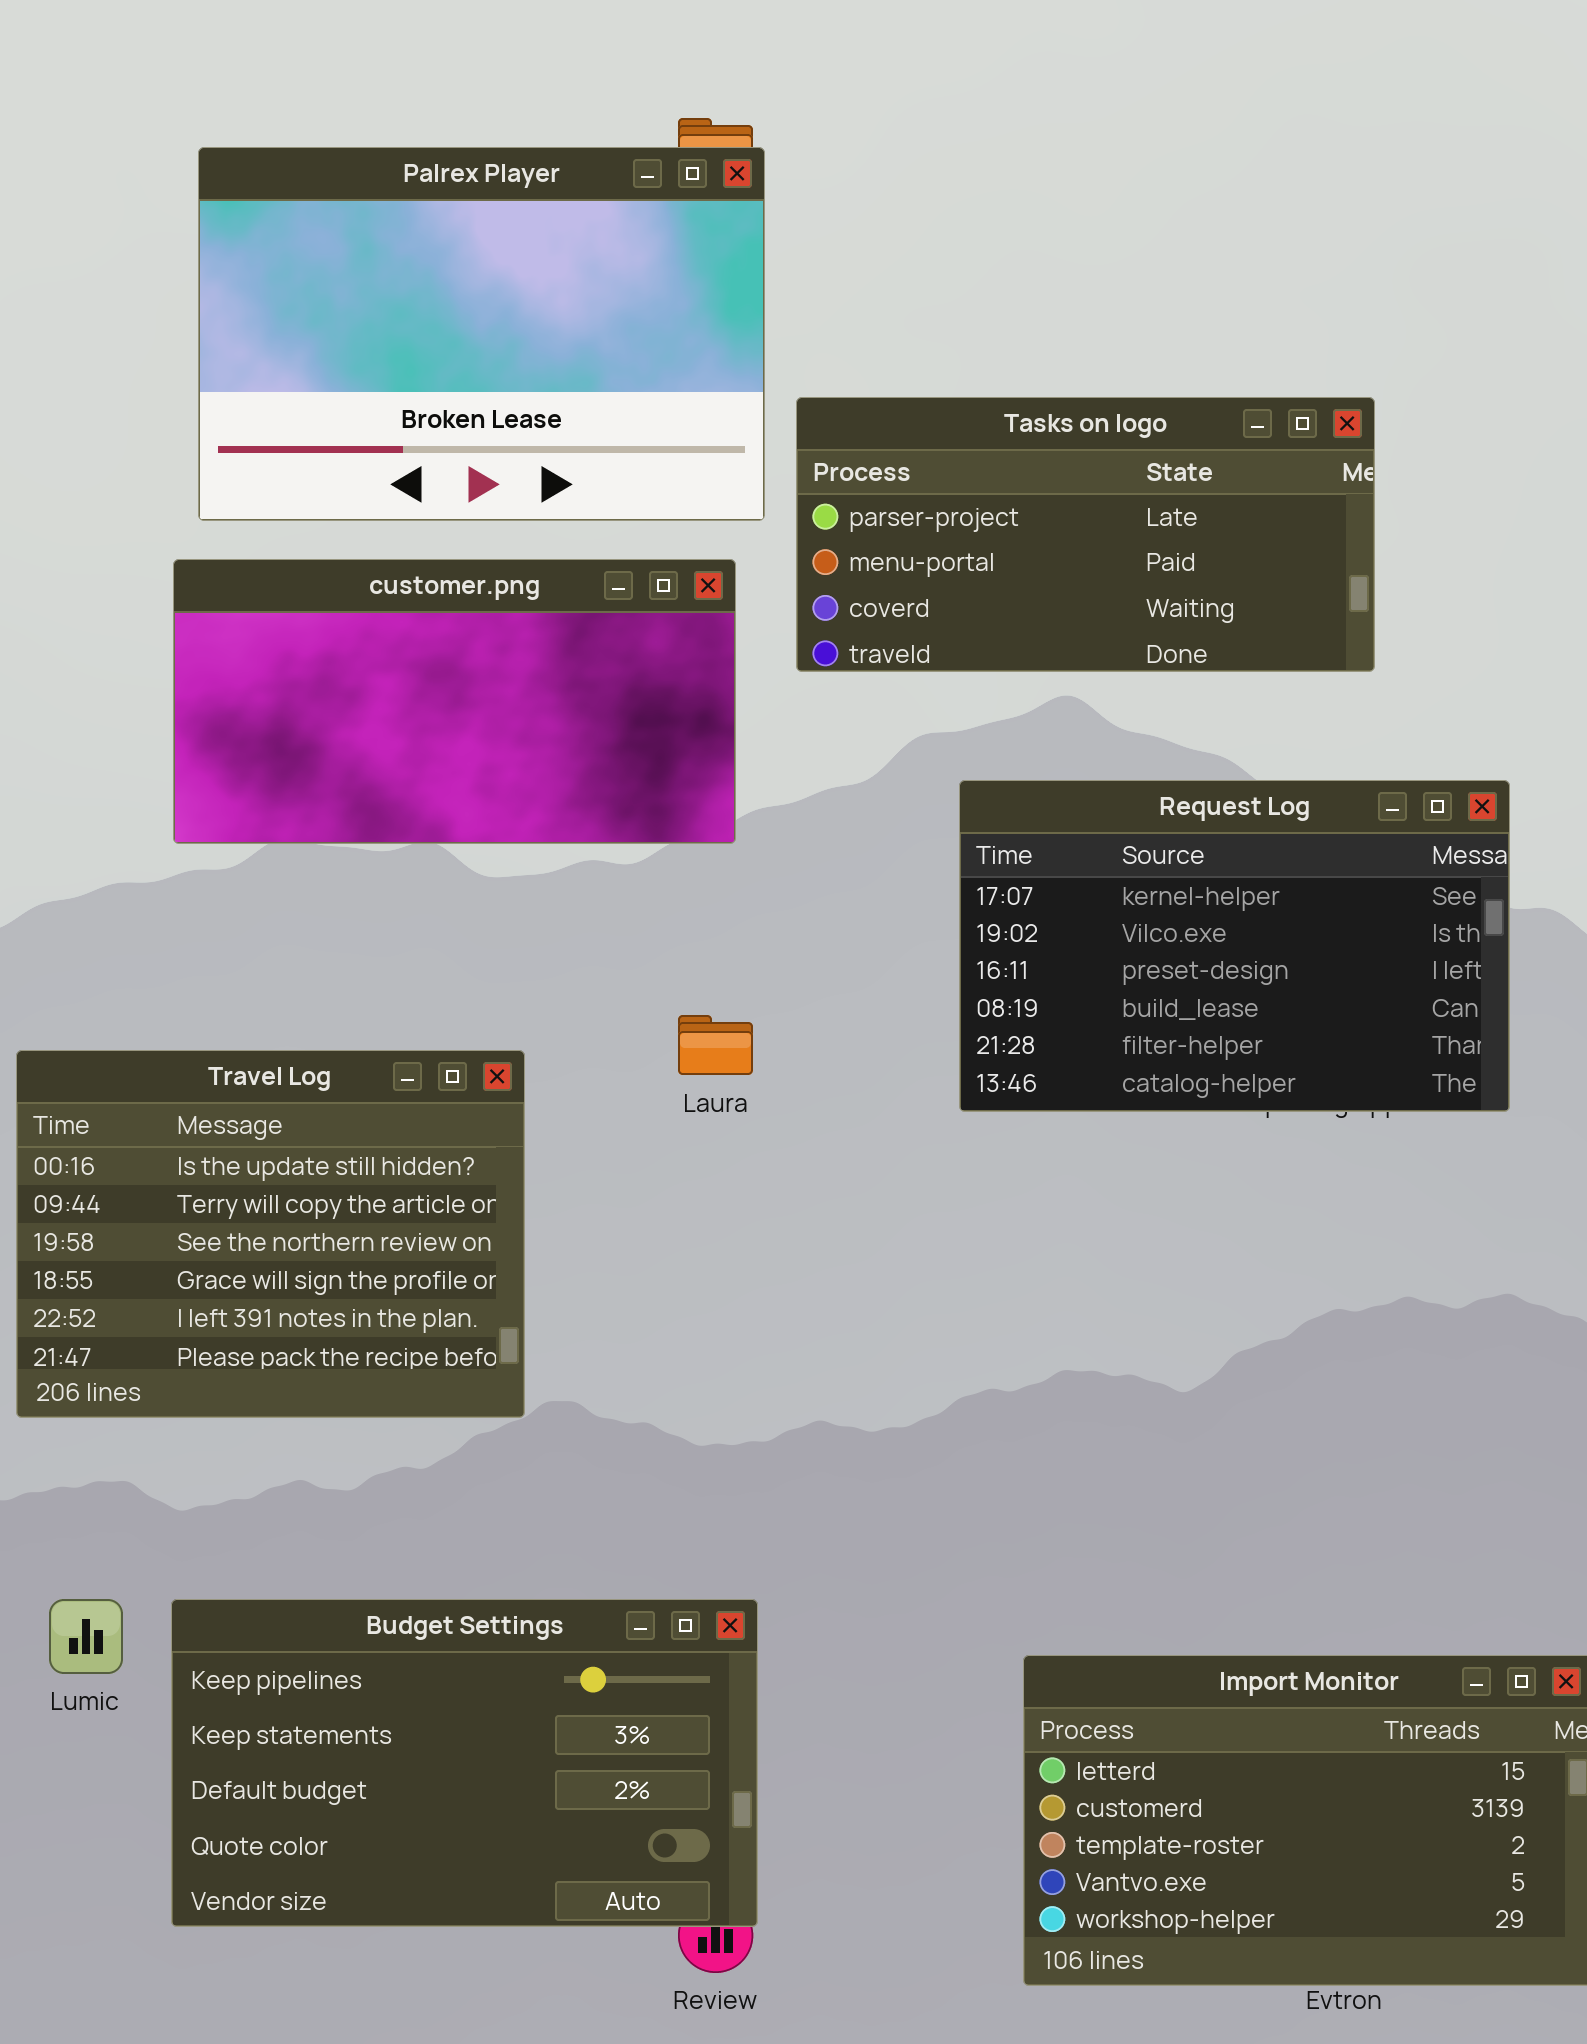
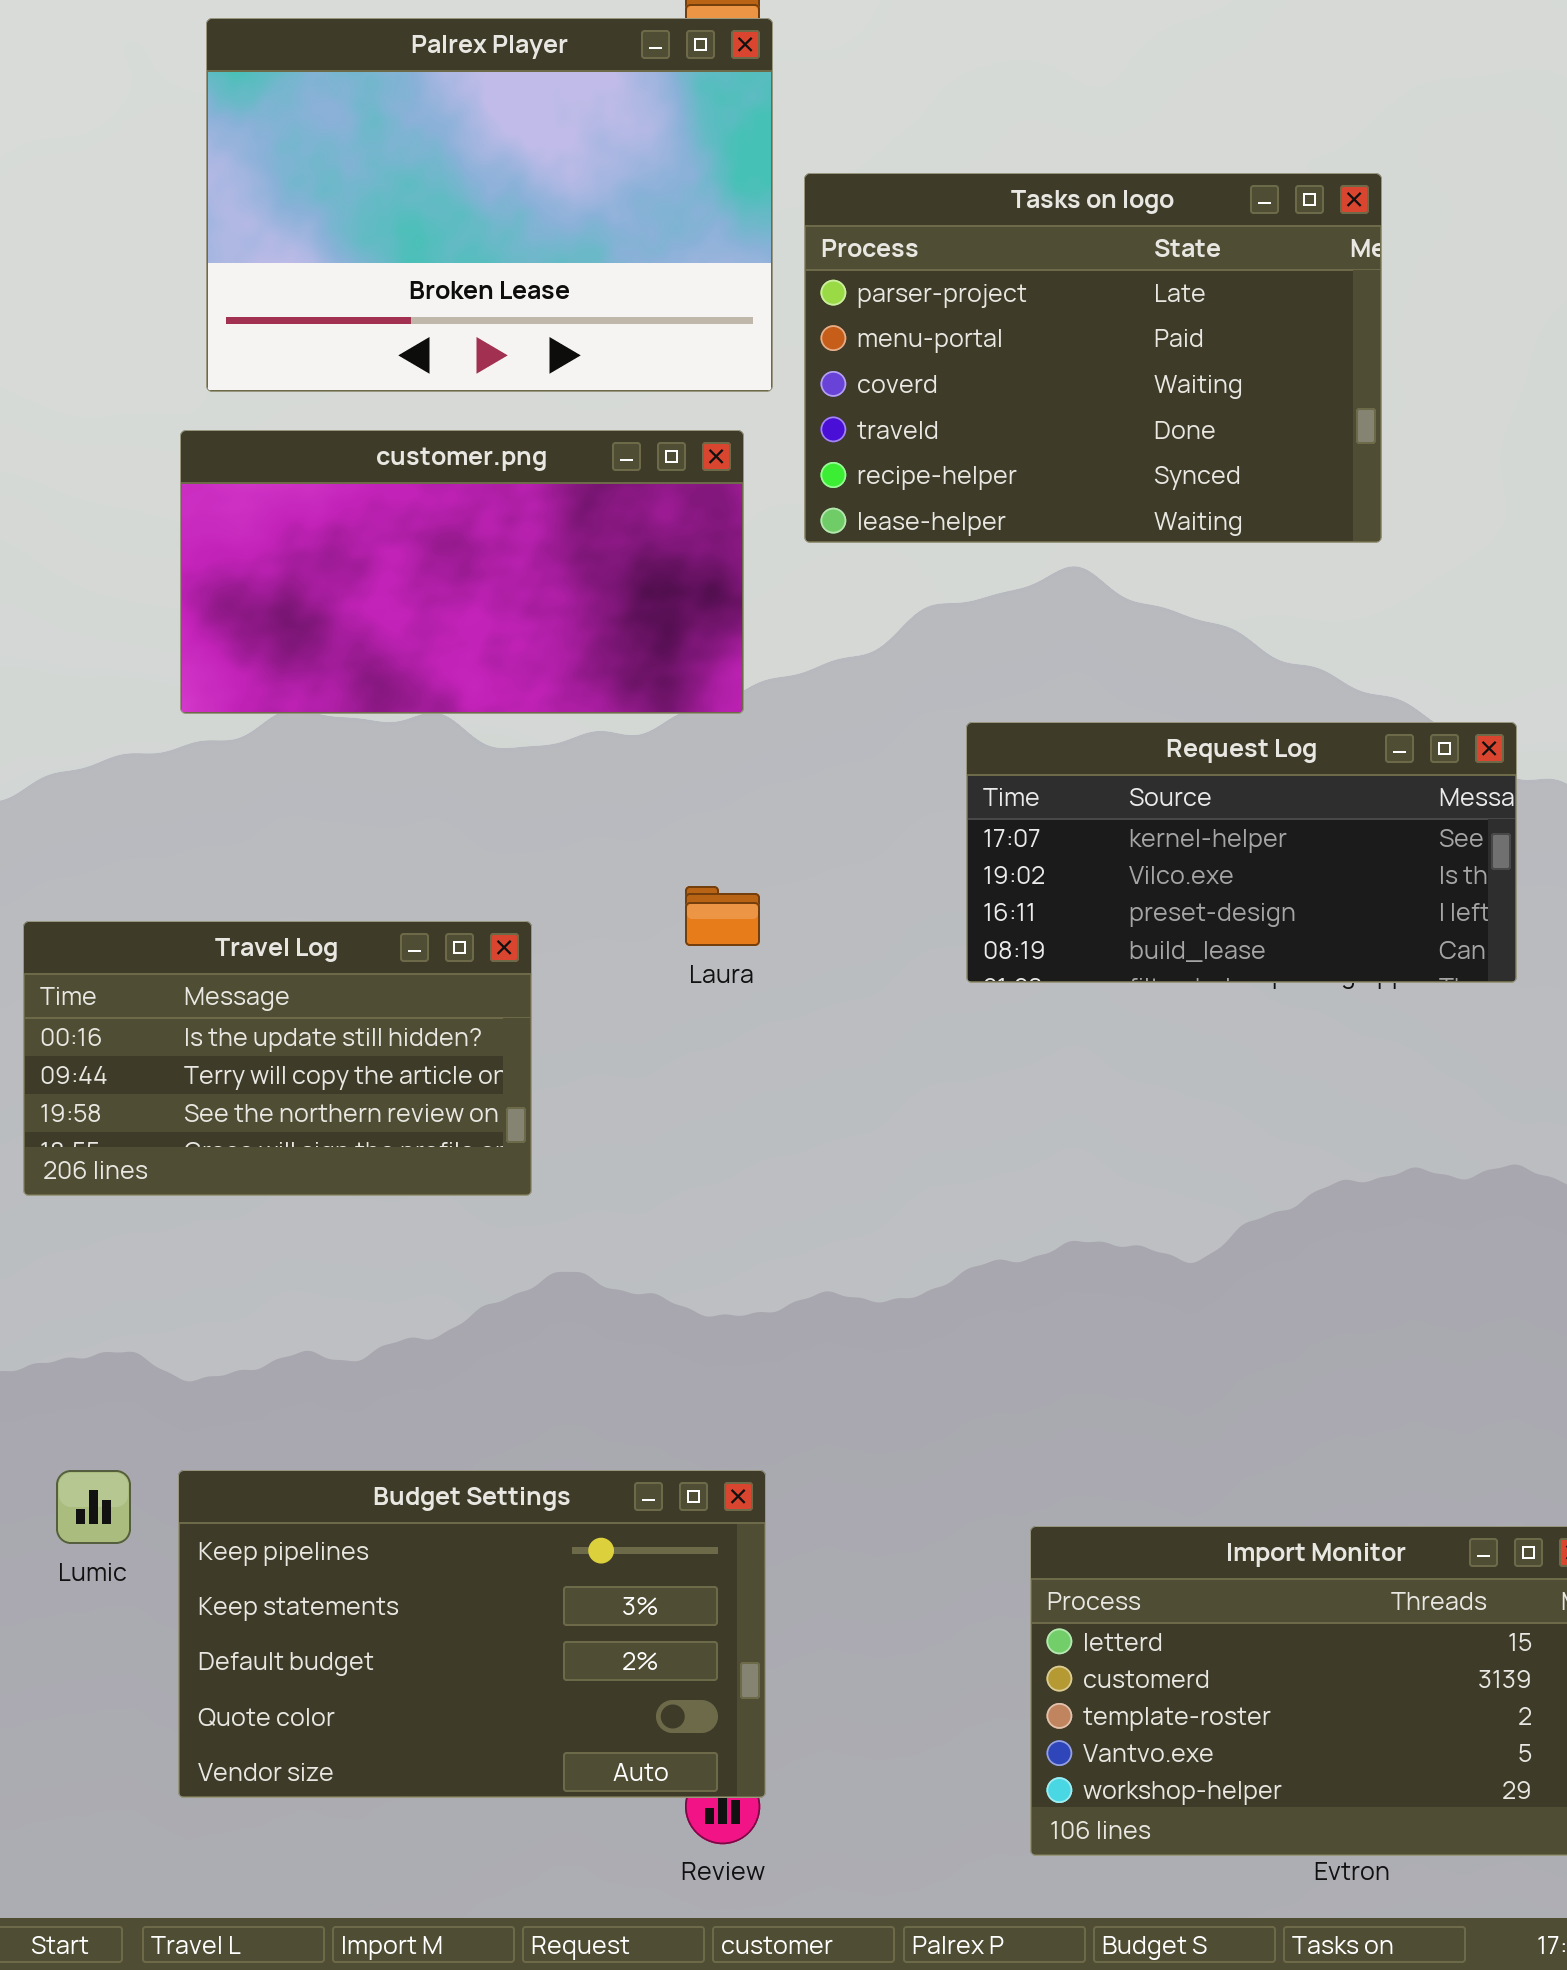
Tasks on logo: [796,397,1375,672] -> [804,173,1382,543], resized
Request Log: [959,780,1510,1112] -> [966,722,1517,983], resized
Travel Log: [16,1050,525,1418] -> [23,921,532,1196], resized

